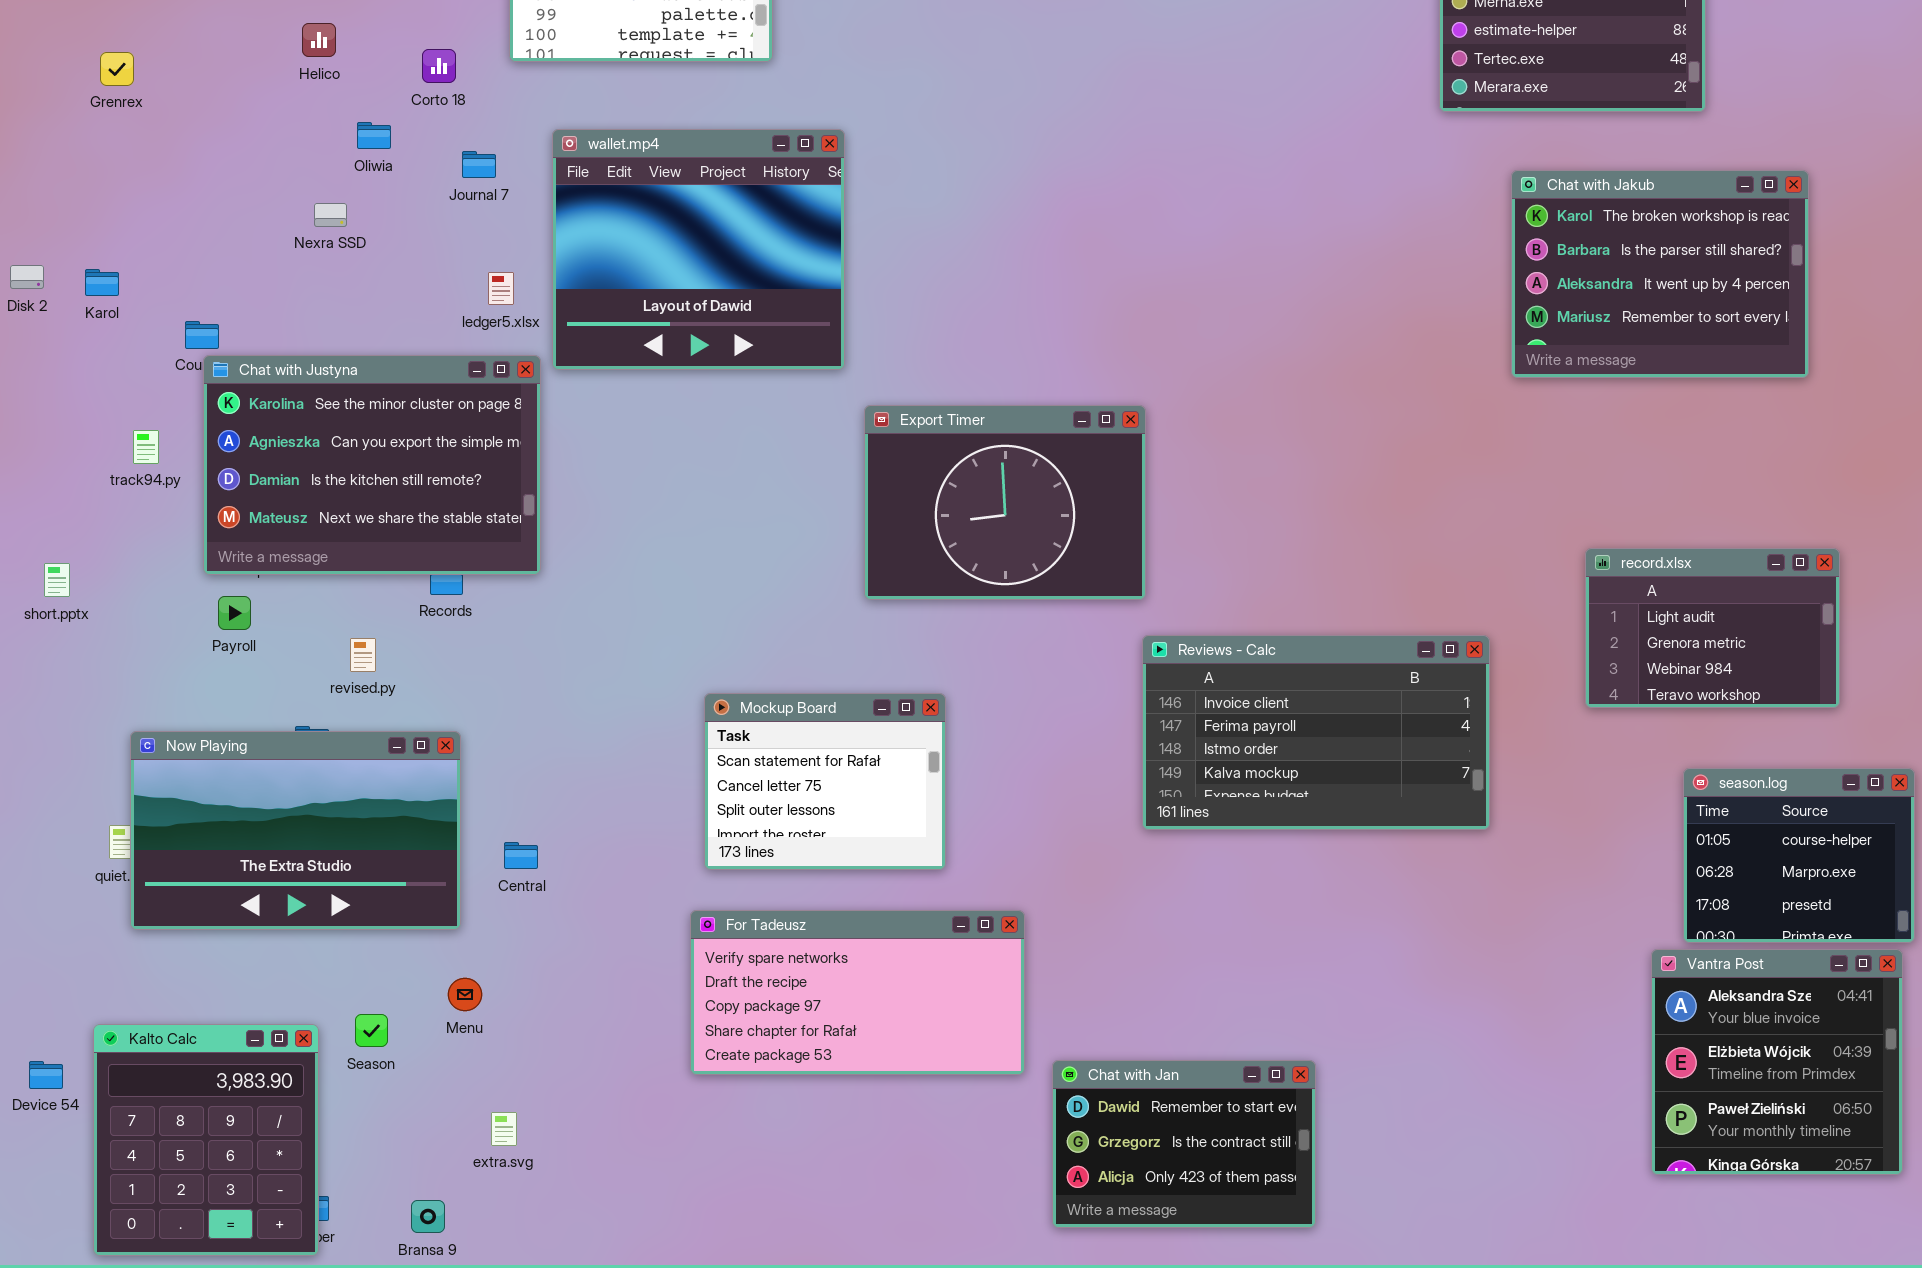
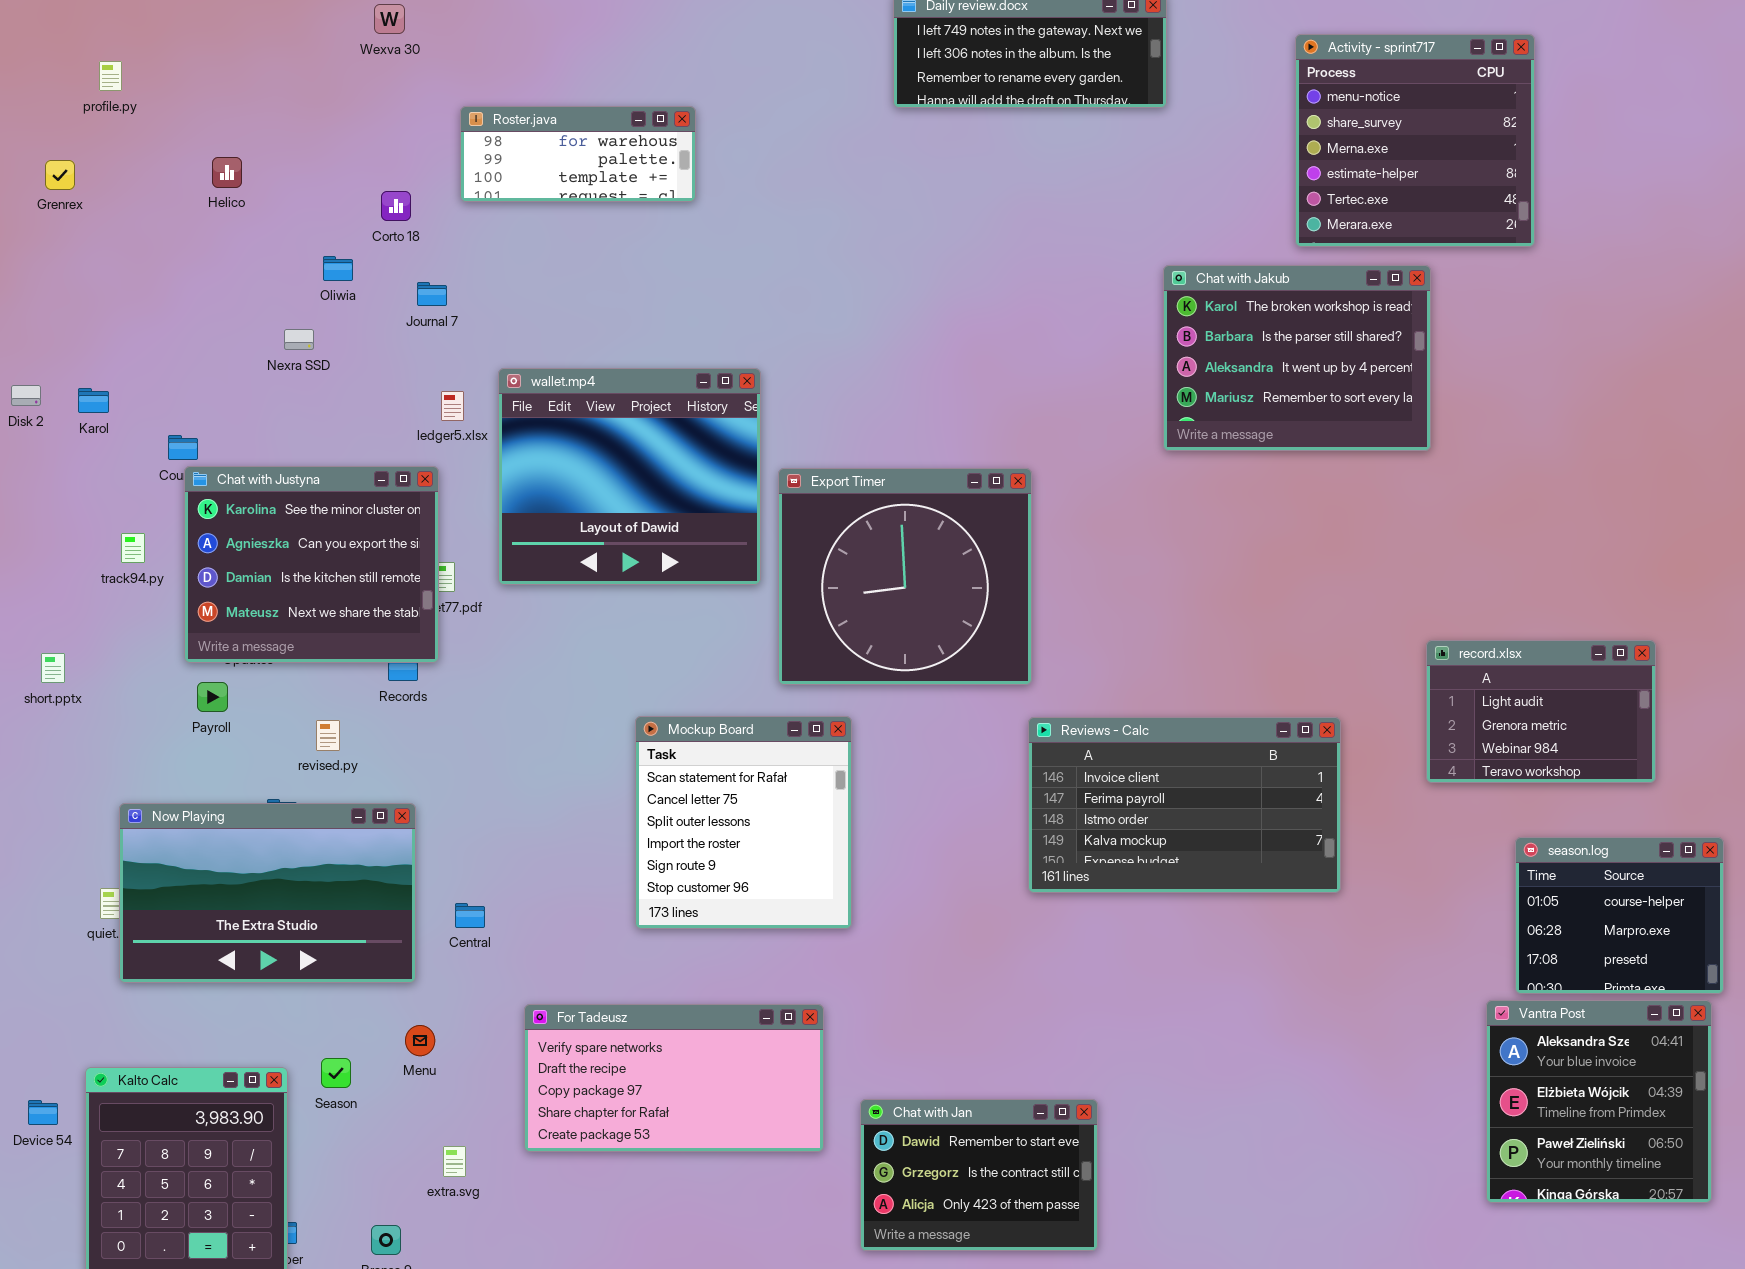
Helico: [302,23,336,57] -> [212,157,242,188], moved
Grenrex: [100,52,134,86] -> [45,160,75,190], moved
wallet.mp4: [552,129,845,370] -> [498,368,761,585], moved
Chat with Jakub: [1511,170,1809,378] -> [1163,265,1431,451], moved
Chat with Justyna: [203,355,541,575] -> [184,466,439,663], resized
Export Timer: [864,405,1146,600] -> [778,468,1032,685], resized
Mockup Board: [704,693,946,870] -> [635,716,852,929], resized
For Tadeusz: [690,910,1025,1075] -> [524,1004,824,1152], moved
Chat with Jan: [1052,1060,1316,1228] -> [860,1099,1098,1251], moved

